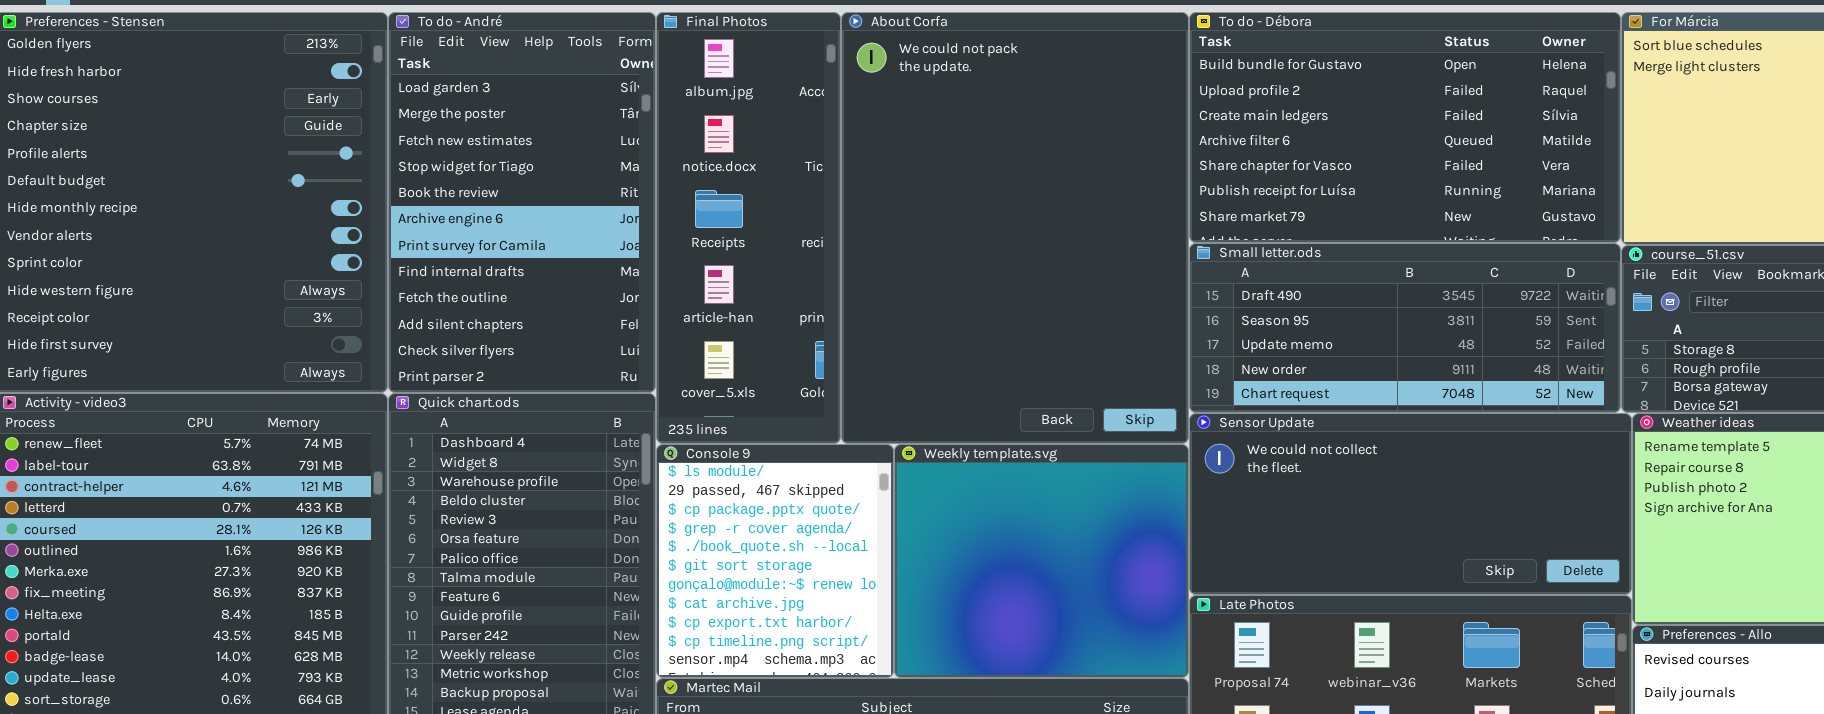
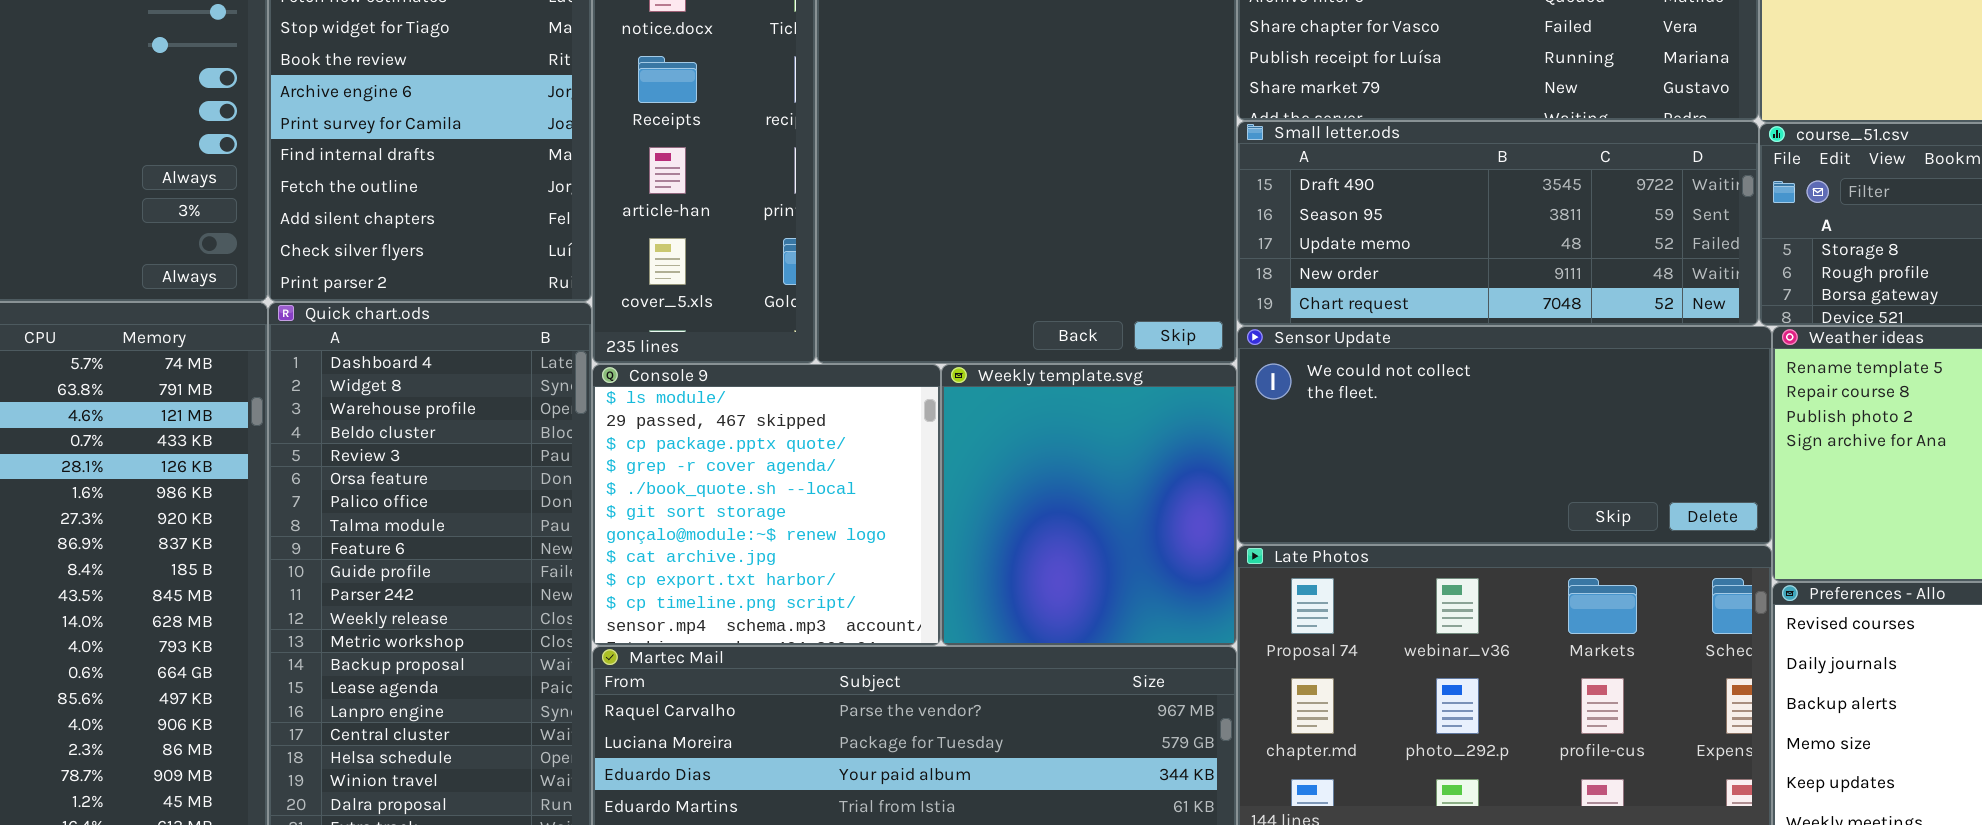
Console 9: [656,444,894,678] -> [592,364,941,646], resized
Weekly template.svg: [894,444,1189,678] -> [941,364,1237,646], resized

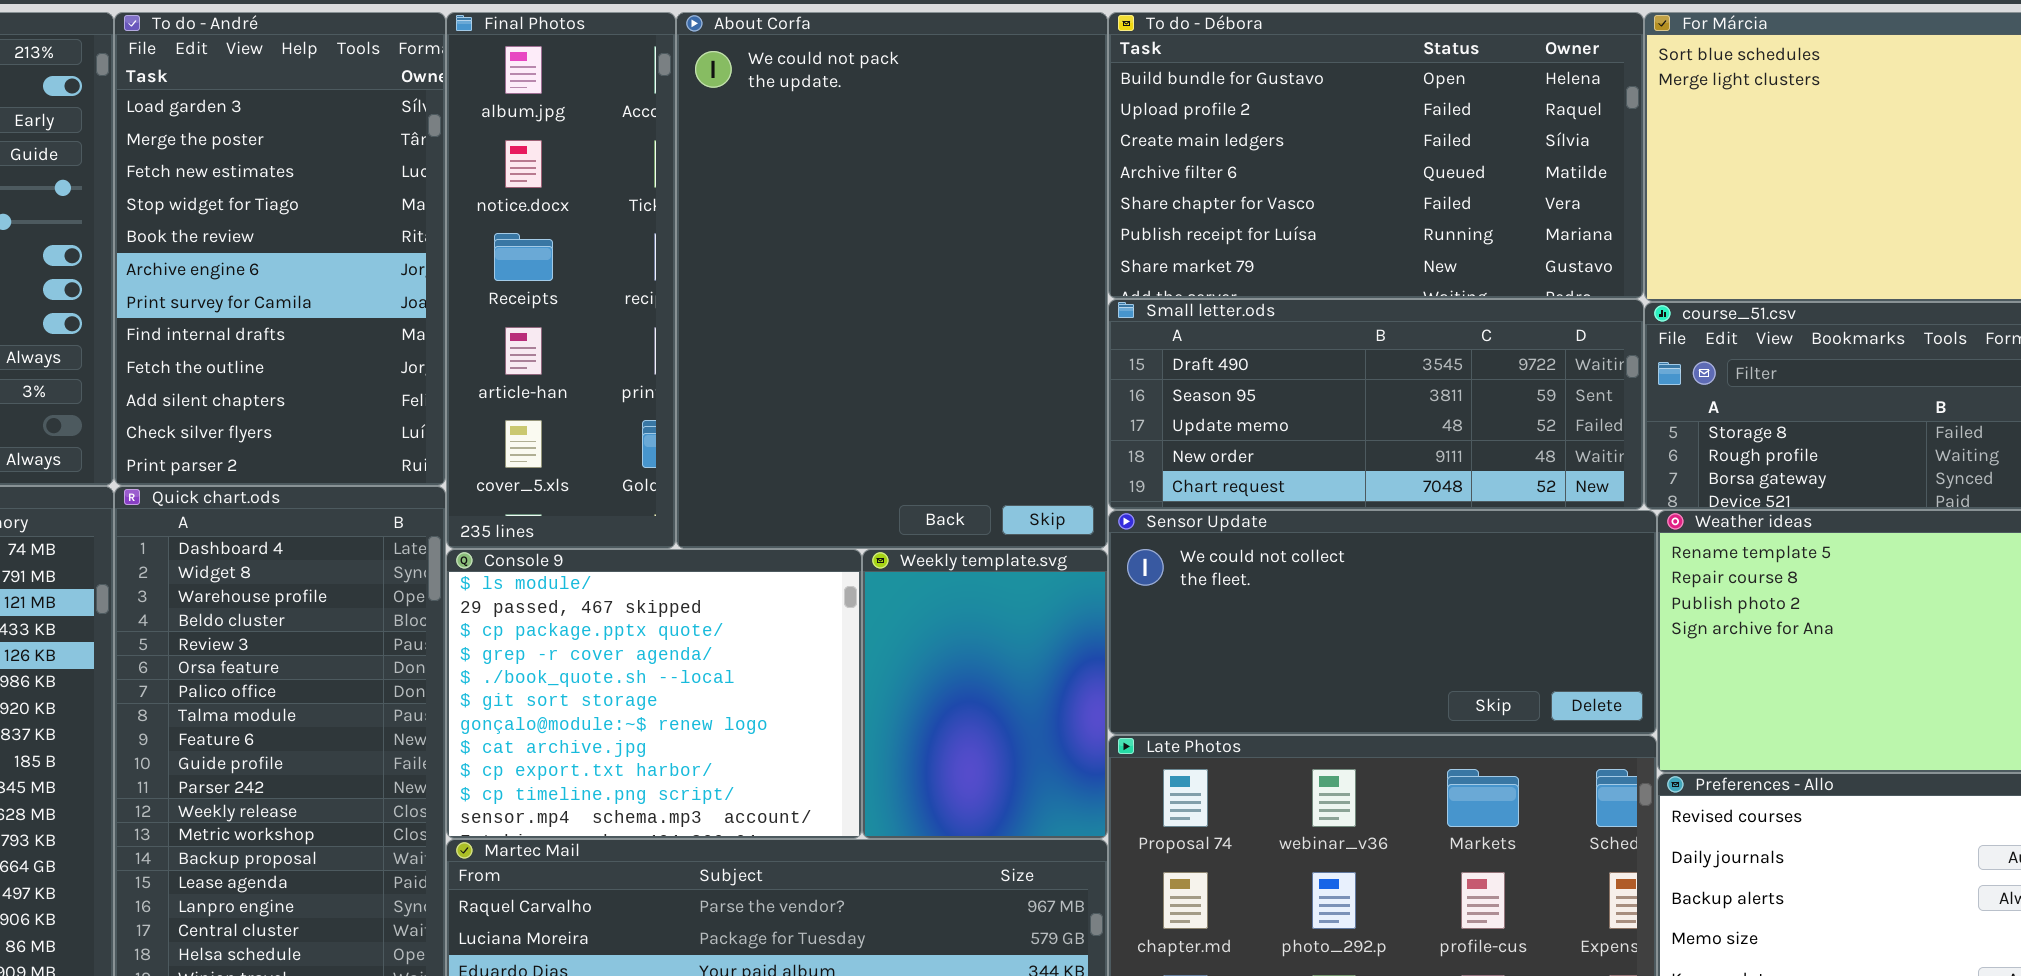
Console 9: [592,364,941,646] -> [446,549,862,839], resized
Weekly template.svg: [941,364,1237,646] -> [862,549,1108,839], resized

